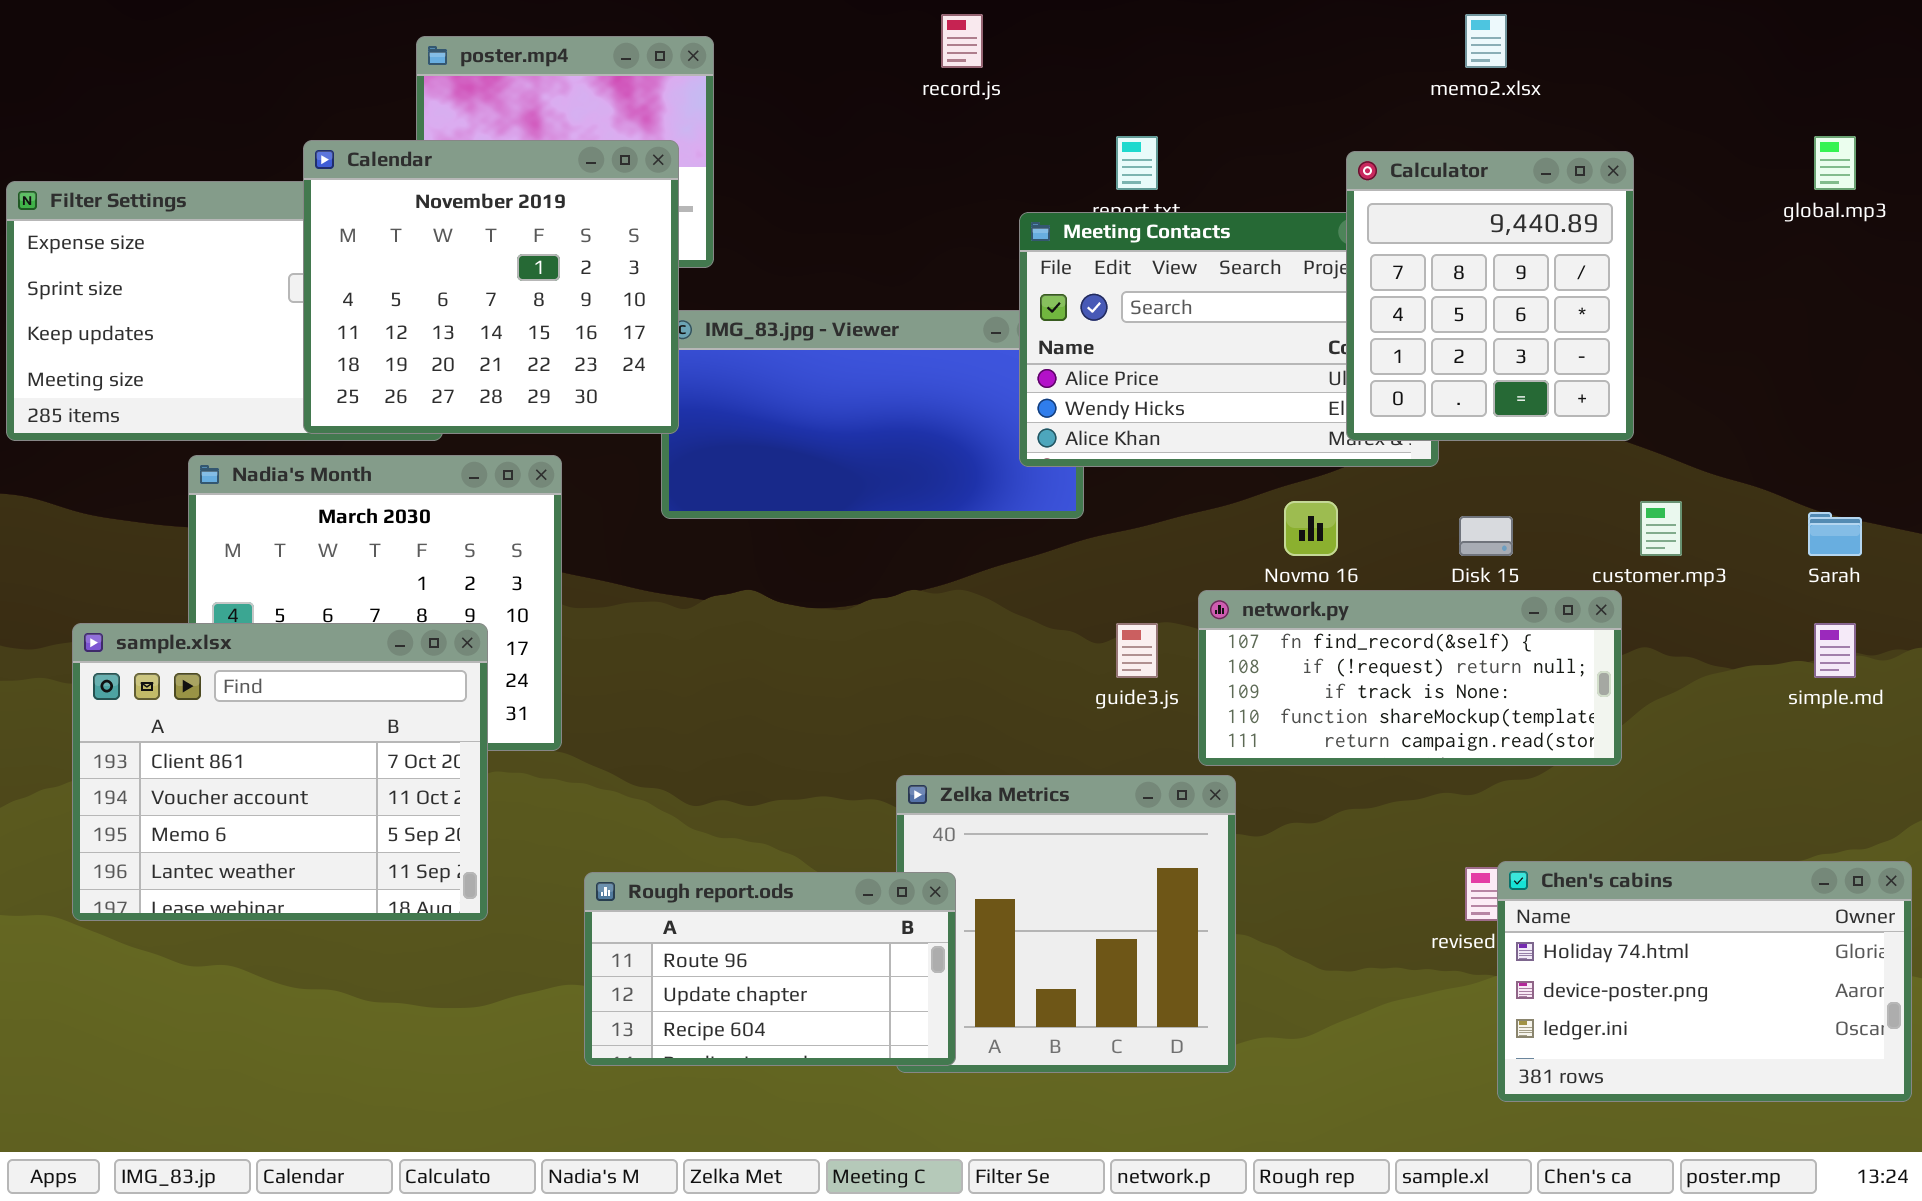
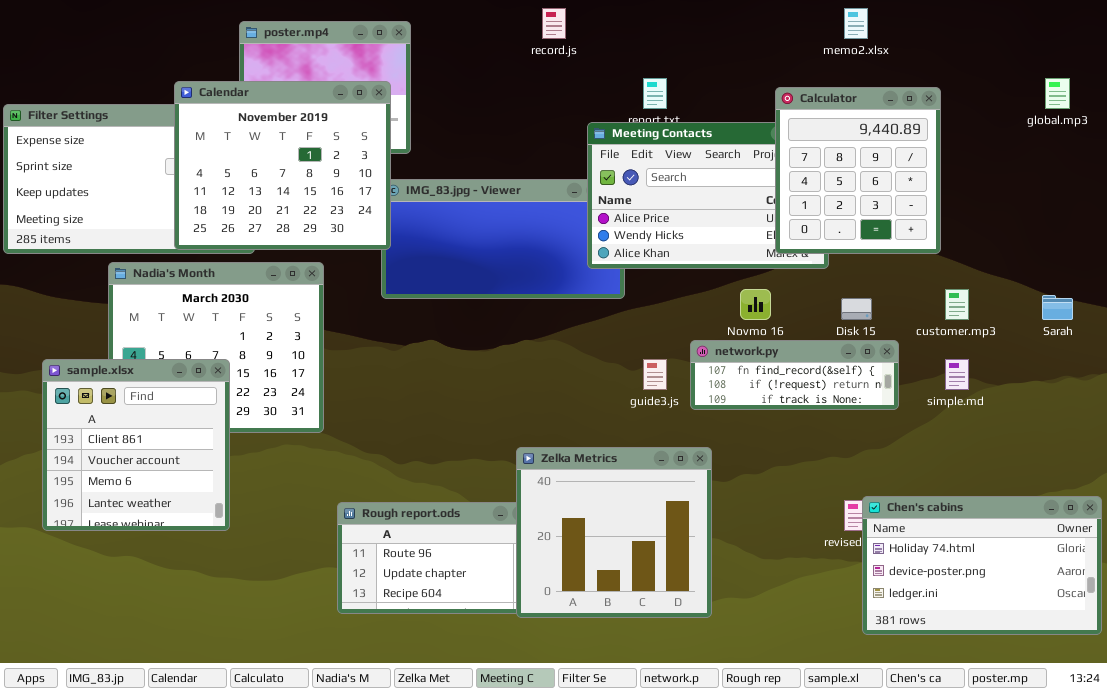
network.py: [1198,590,1622,766] -> [690,340,899,410], resized
sample.xlsx: [72,623,488,921] -> [42,359,230,531], resized
simple.md: [1814,623,1856,678] -> [945,359,969,390], moved
Zelka Metrics: [896,775,1236,1073] -> [516,447,712,618], raised

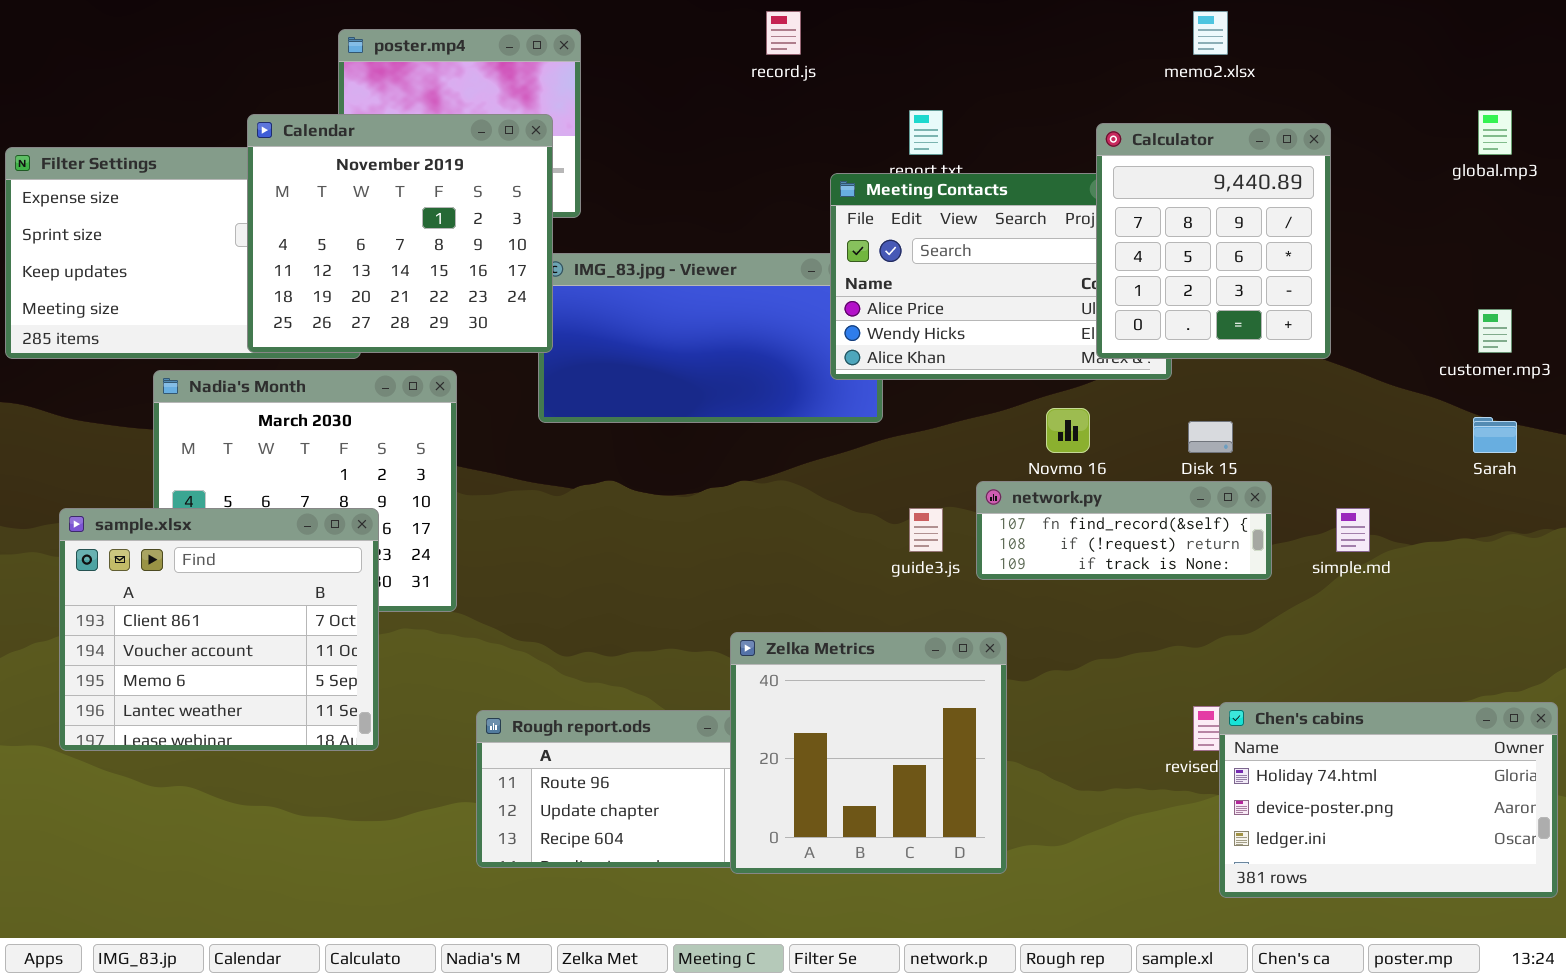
customer.mp3: [945,289,969,320] -> [1478,309,1512,353], moved
sample.xlsx: [42,359,230,531] -> [59,508,379,751], resized

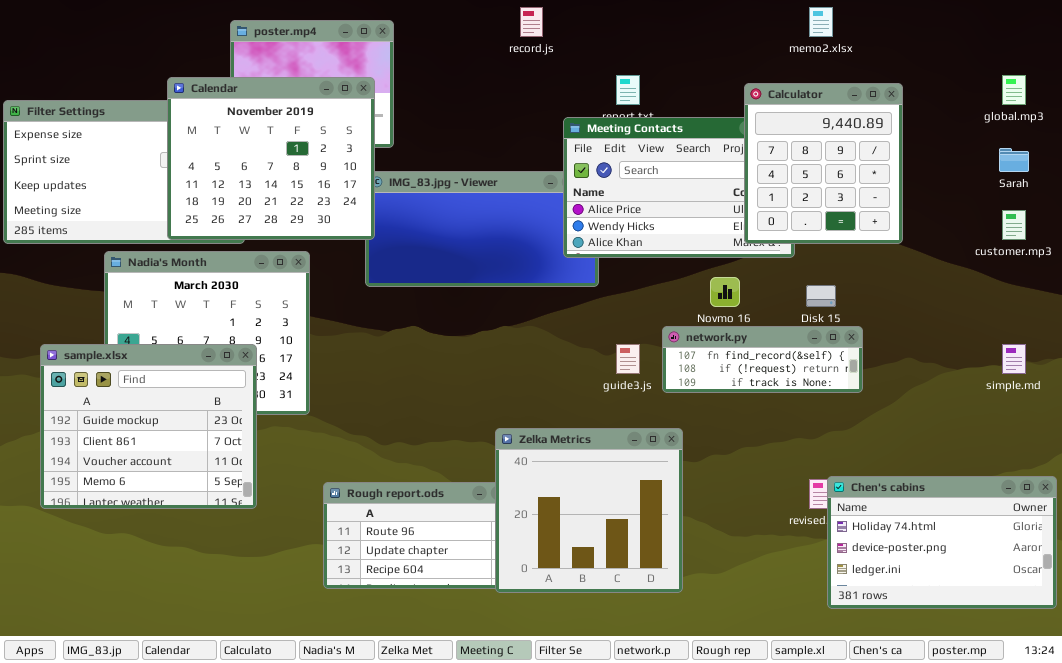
Sarah: [1473,417,1517,453] -> [999,148,1029,172], moved
sample.xlsx: [59,508,379,751] -> [40,344,257,509], scrolled up 1 row
simple.md: [1336,508,1370,552] -> [1002,344,1026,374], moved

